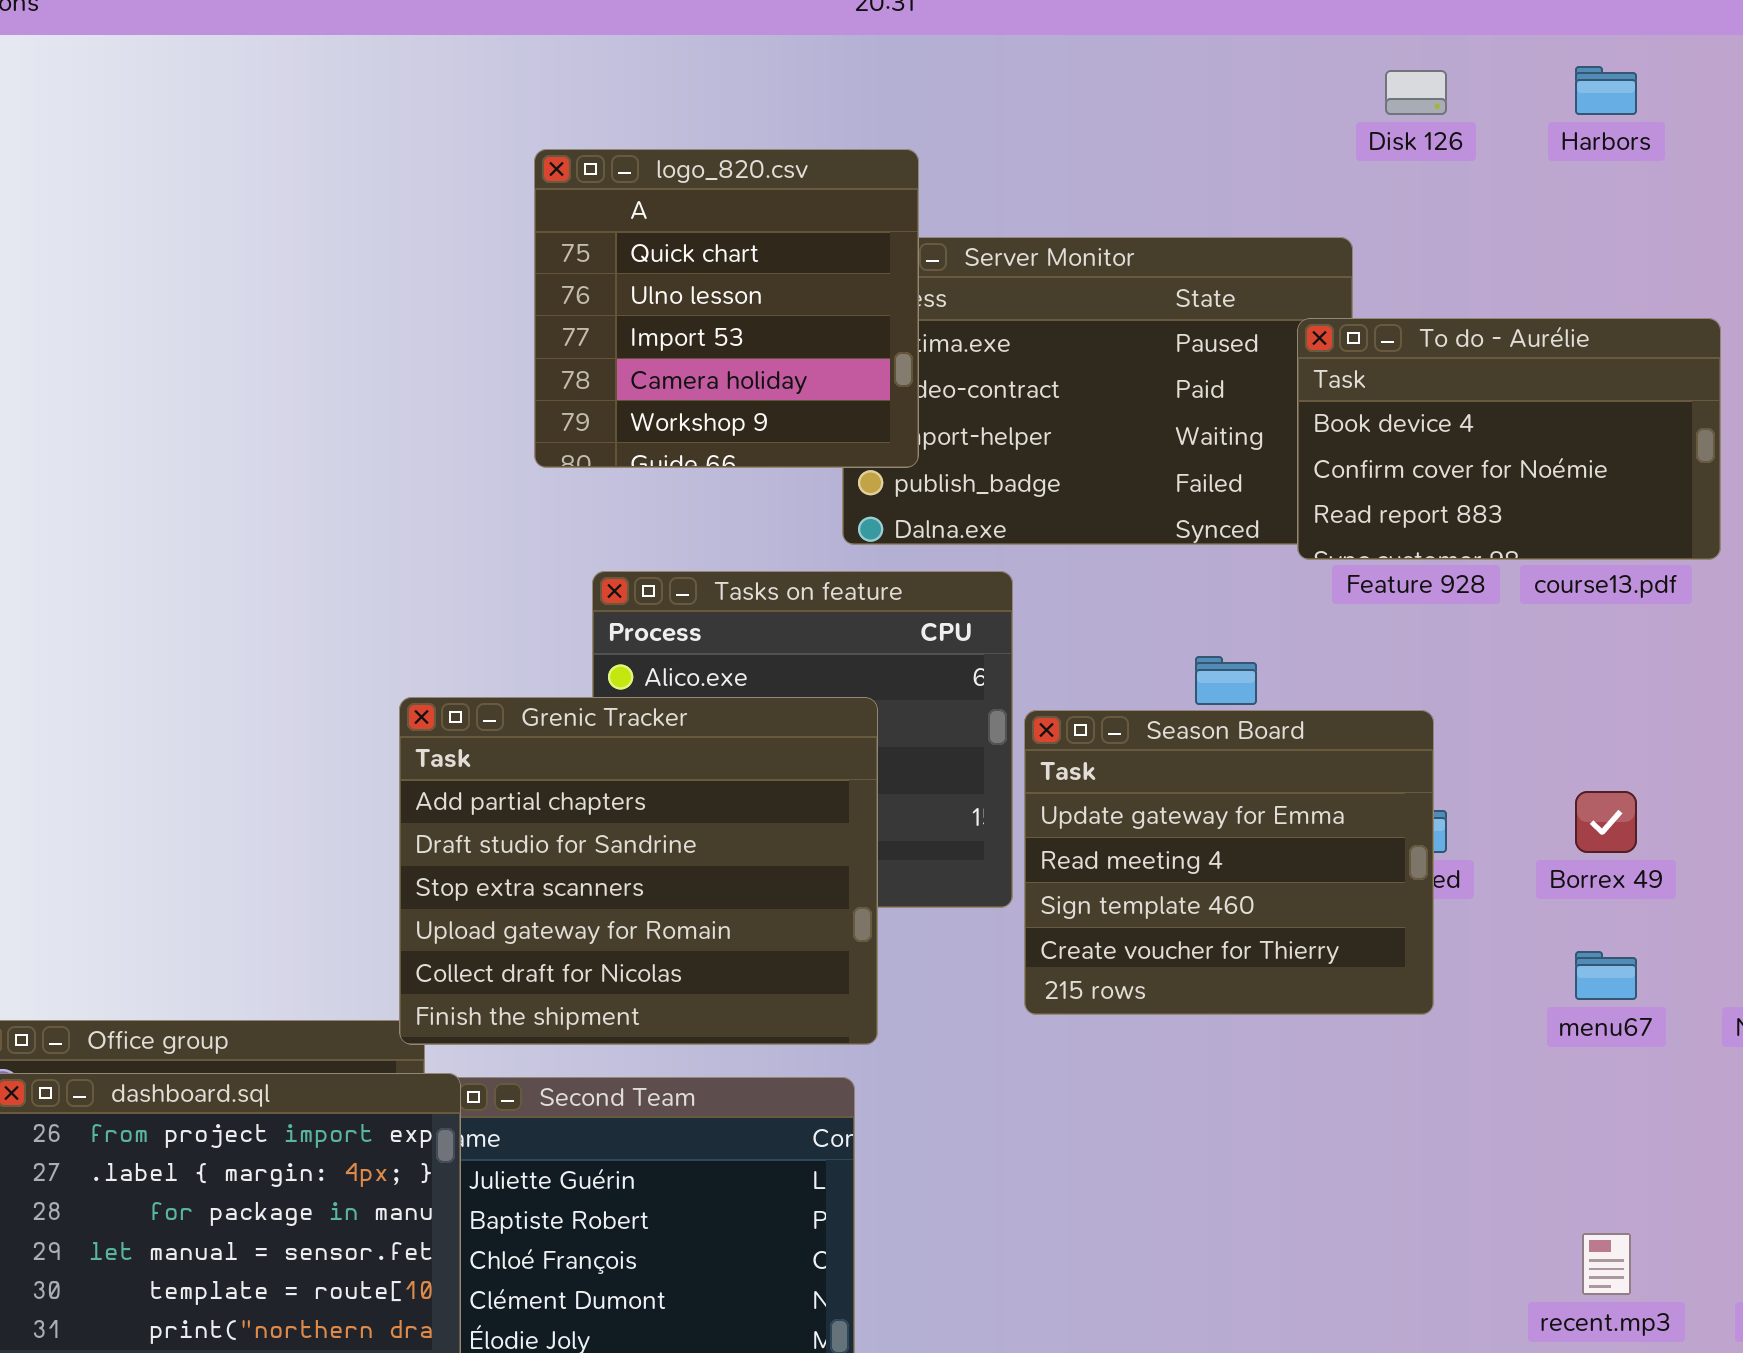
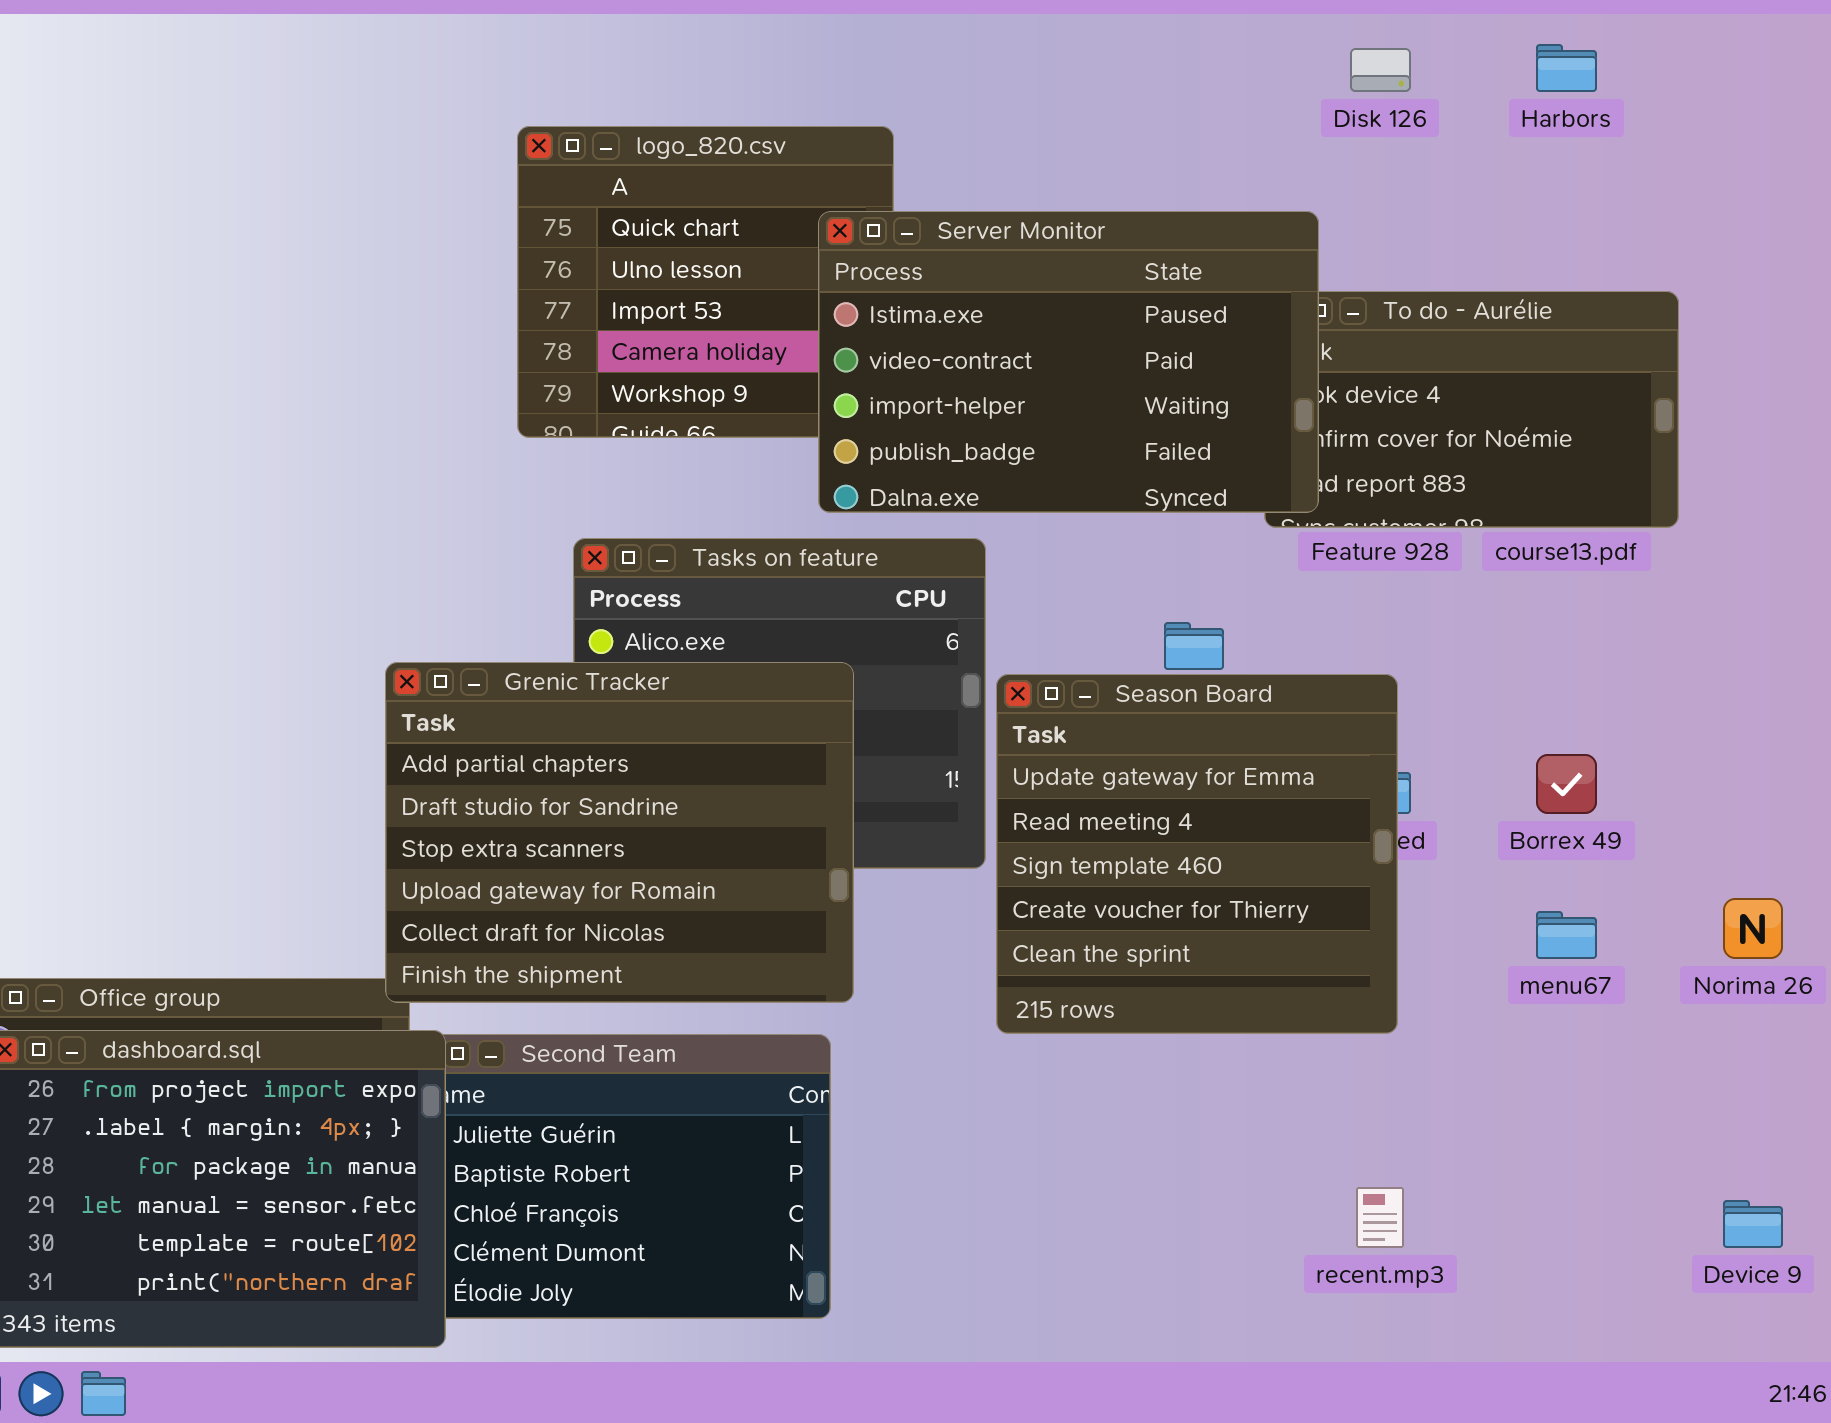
Server Monitor: [842,237,1353,545] -> [818,211,1319,513], raised
Season Board: [1024,710,1434,1015] -> [996,674,1398,1034], resized
recent.mp3: [1582,1233,1631,1295] -> [1356,1187,1404,1248], moved

